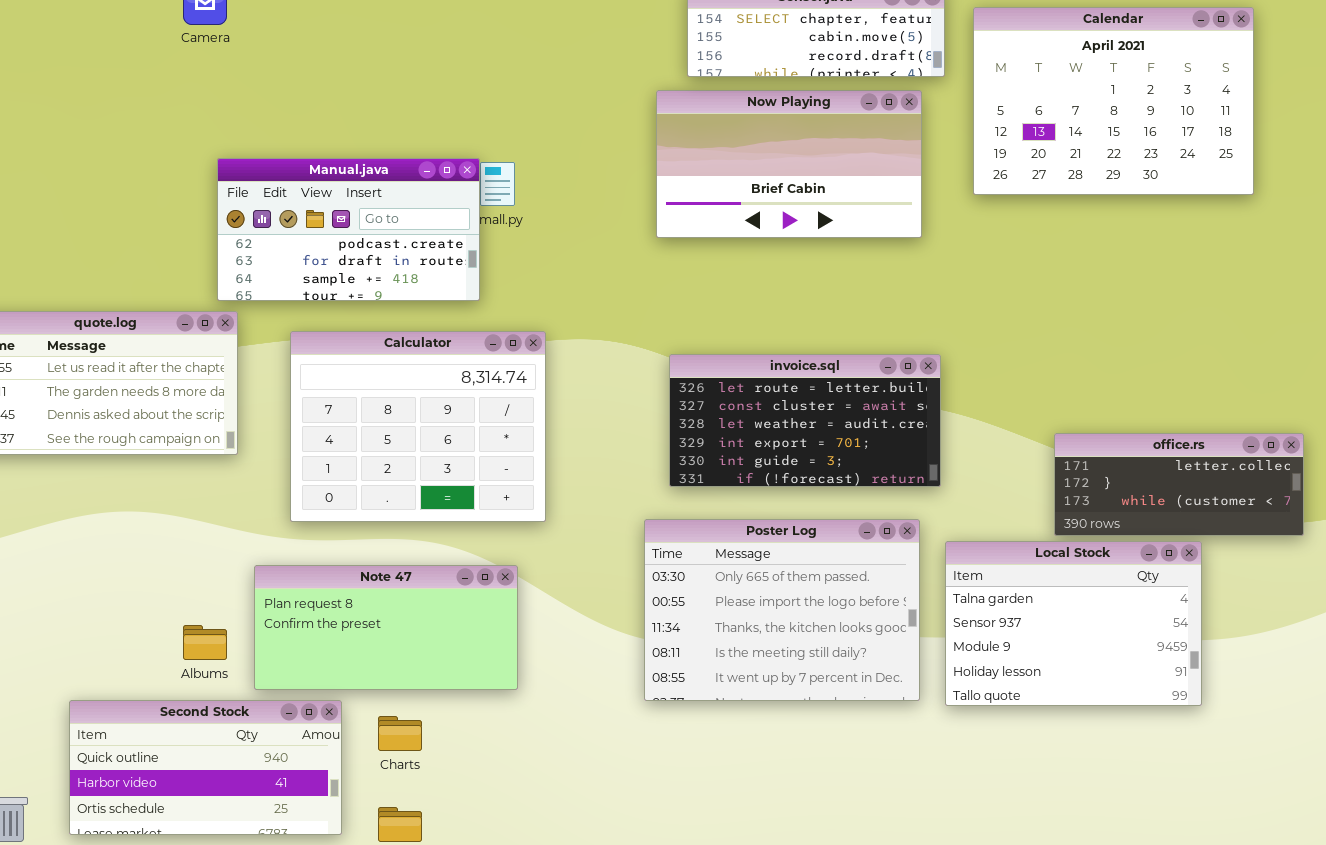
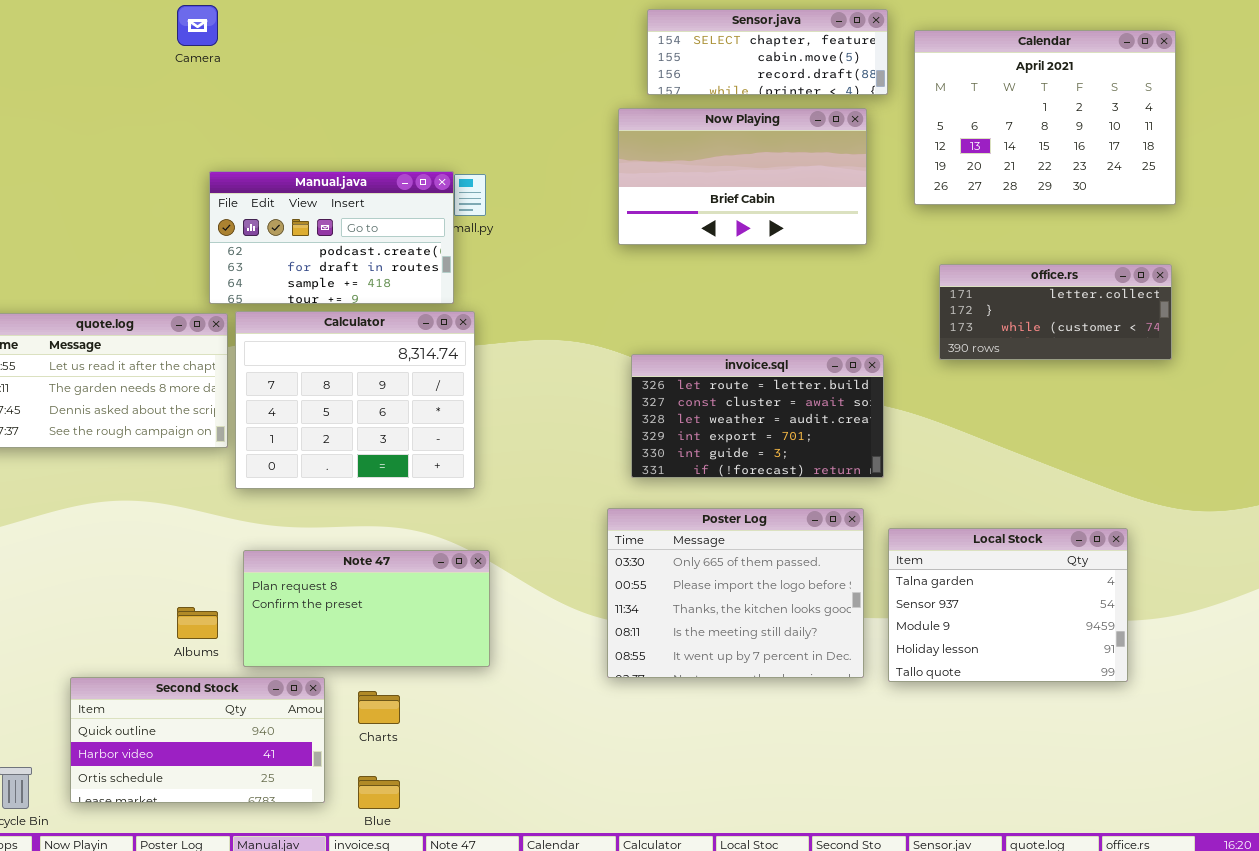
Calculator: [290,331,546,522] -> [235,311,475,489], moved
office.rs: [1054,433,1304,536] -> [939,264,1172,360], moved

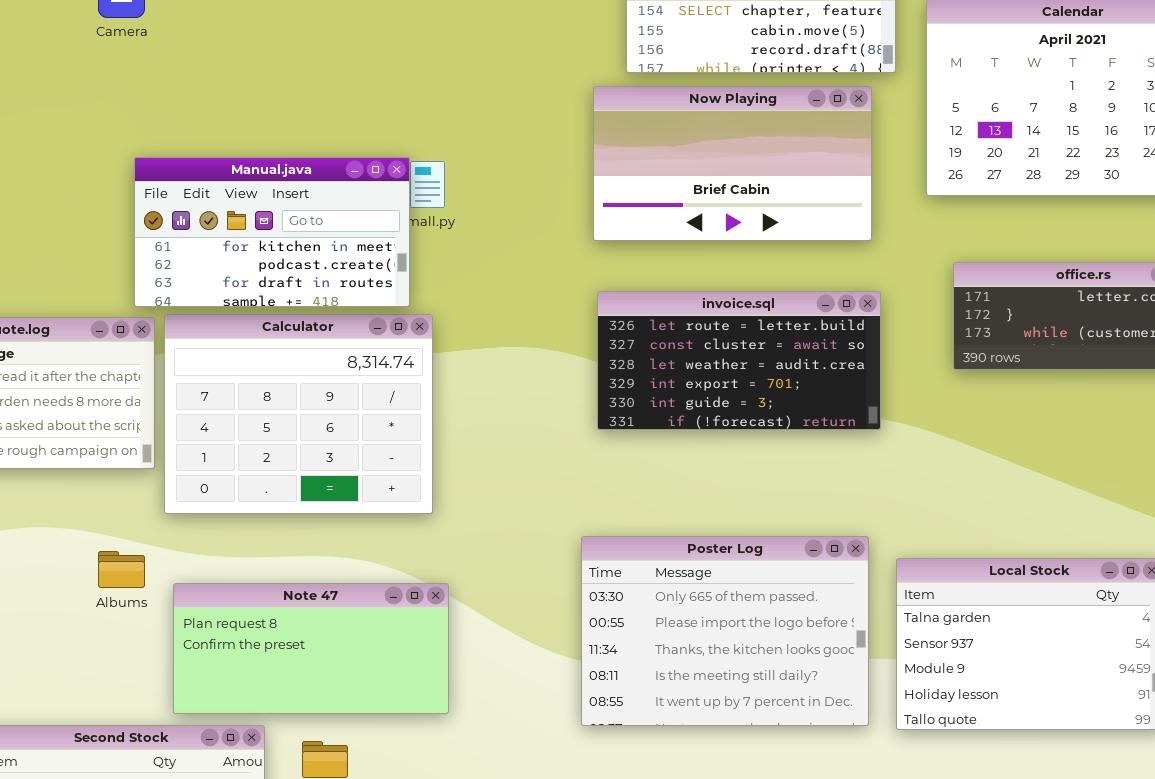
Manual.java: [209,171,454,304] -> [134,157,410,307], scrolled up 1 row
invoice.sql: [631,354,884,478] -> [597,291,881,430], moved
Albums: [177,607,218,639] -> [98,551,145,588], moved

